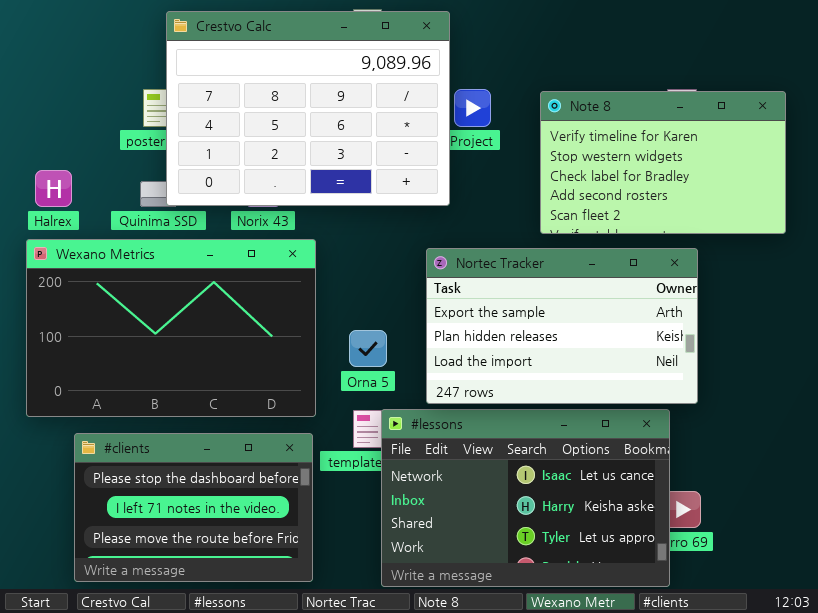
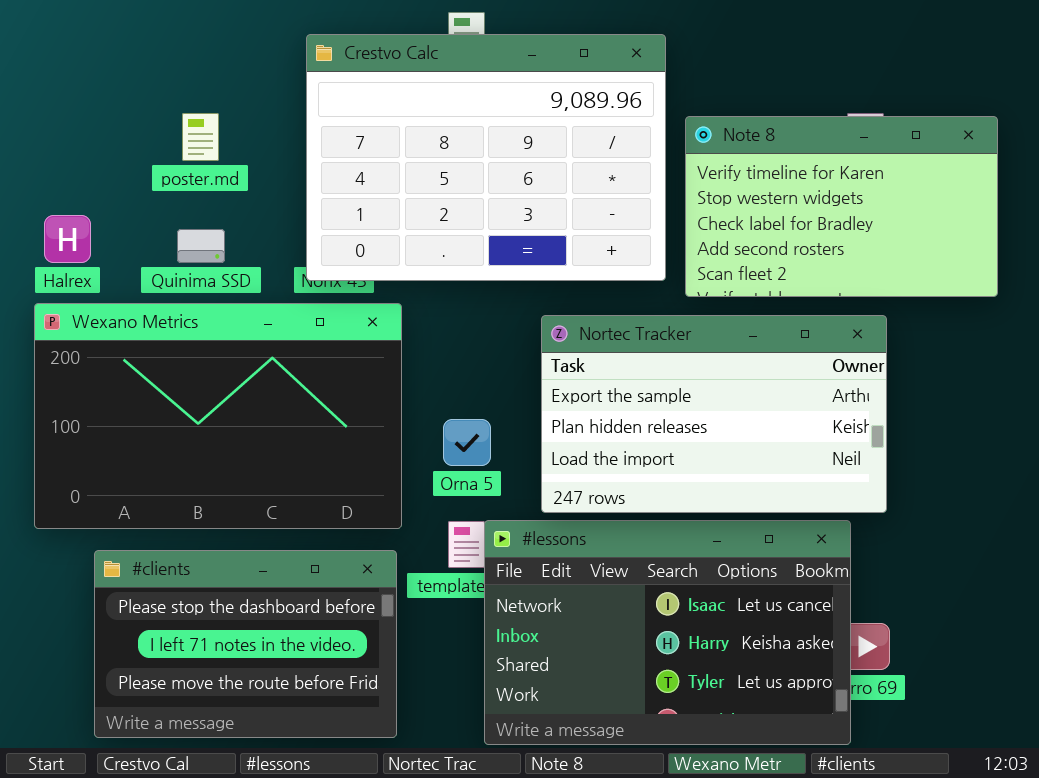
Crestvo Calc: [166,11,450,206] -> [306,34,666,281], moved

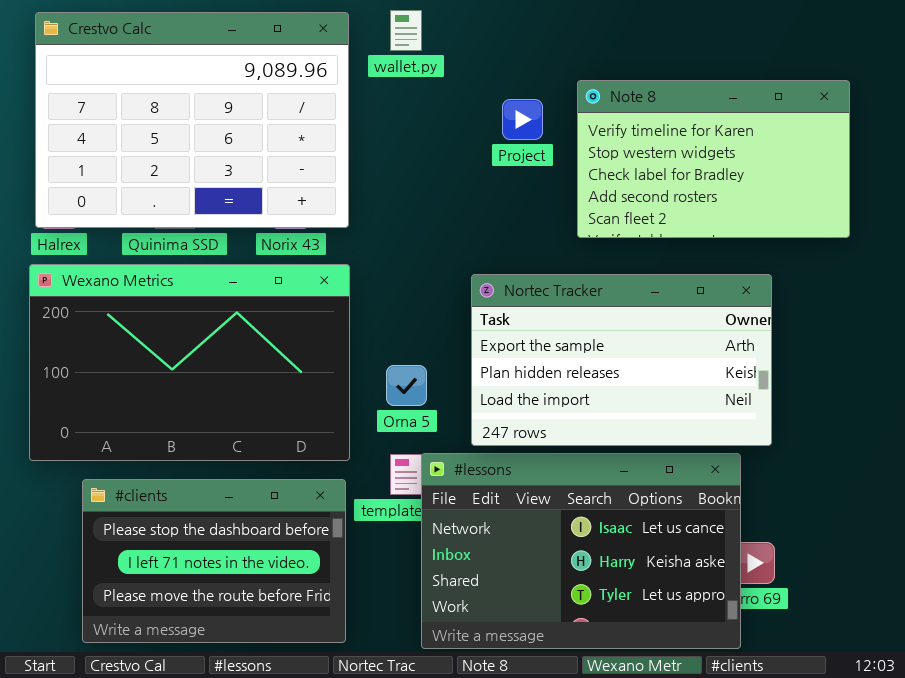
Crestvo Calc: [306,34,666,281] -> [35,12,349,228], moved
Note 8: [685,116,998,297] -> [577,80,850,238], moved

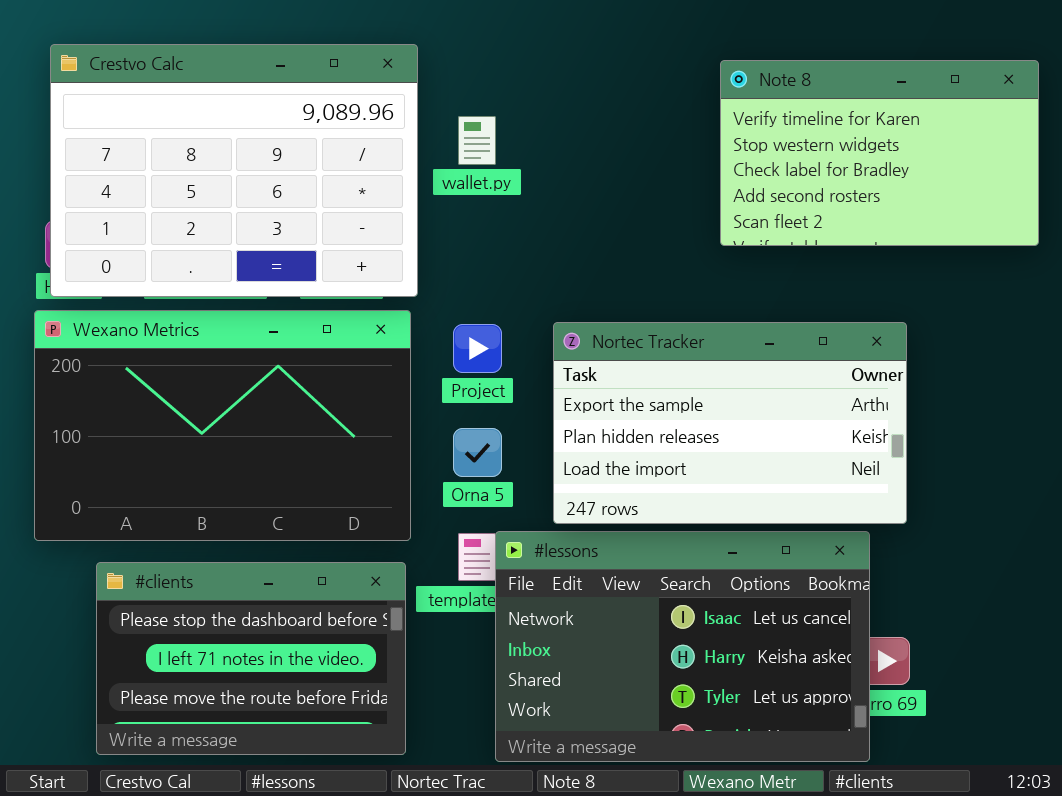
wallet.py: [390,10,422,51] -> [458,116,496,165], moved
Crestvo Calc: [35,12,349,228] -> [50,44,418,297], moved
Note 8: [577,80,850,238] -> [720,60,1039,246], moved
Project: [502,99,543,140] -> [453,324,502,373], moved

